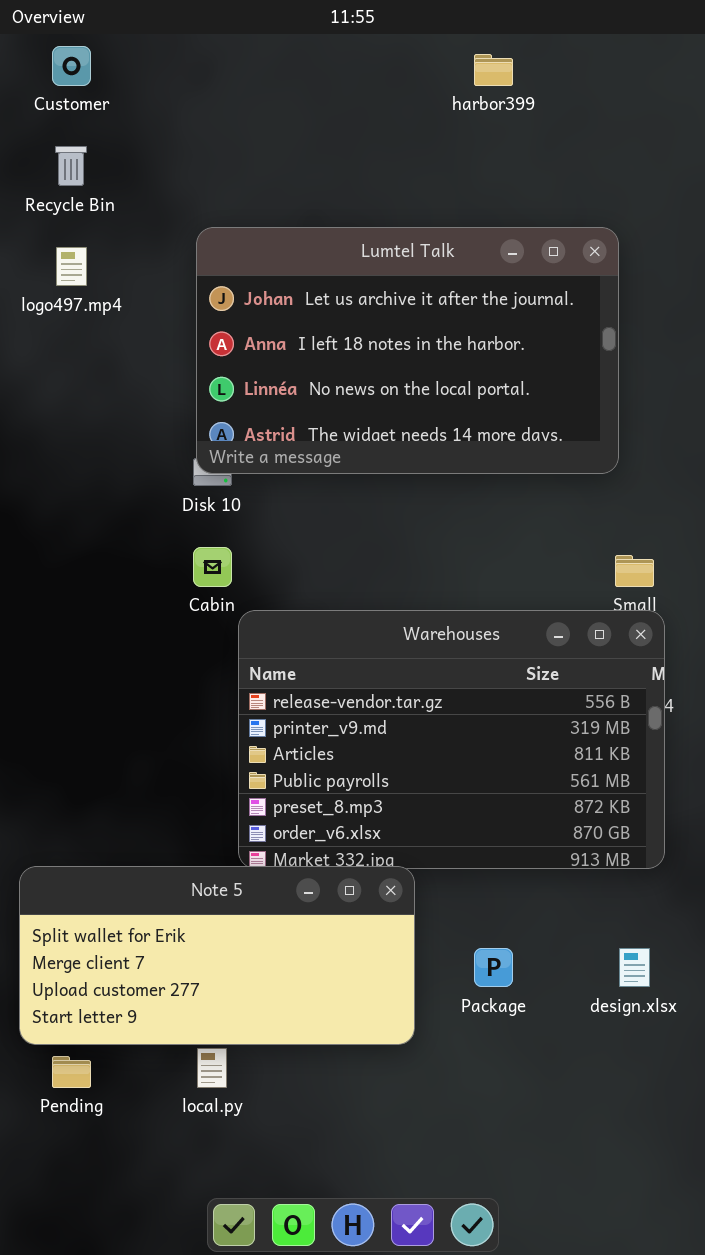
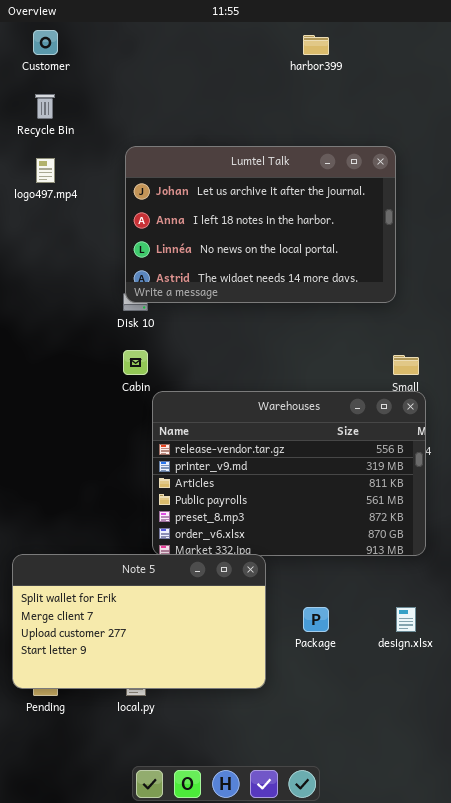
Note 5: [19,866,415,1045] -> [12,554,266,689], resized

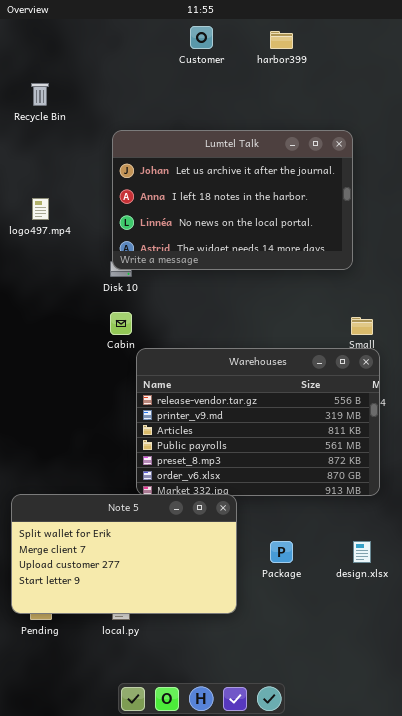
Customer: [33,30,58,55] -> [190,26,213,49], moved
logo497.mp4: [36,158,55,183] -> [32,198,49,220], moved

